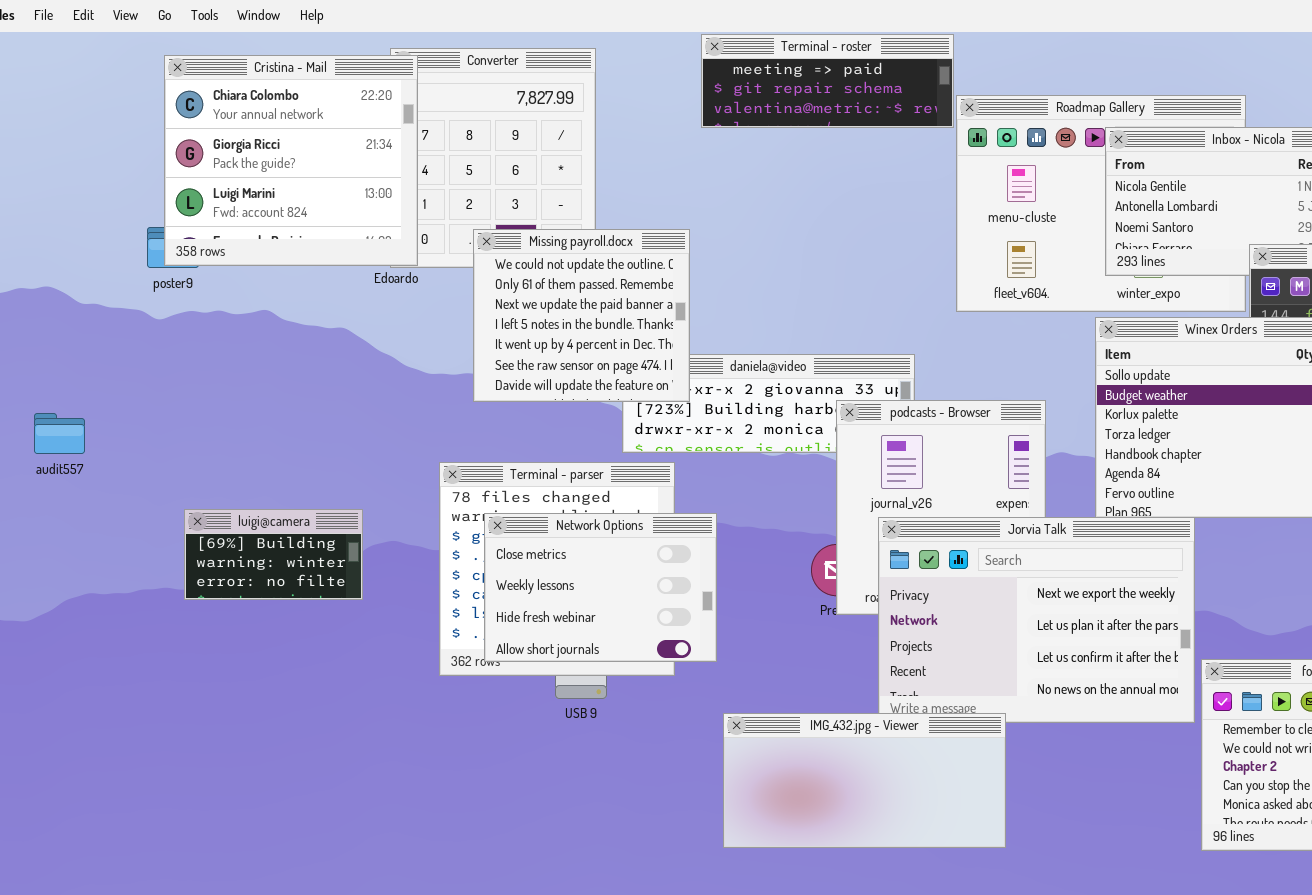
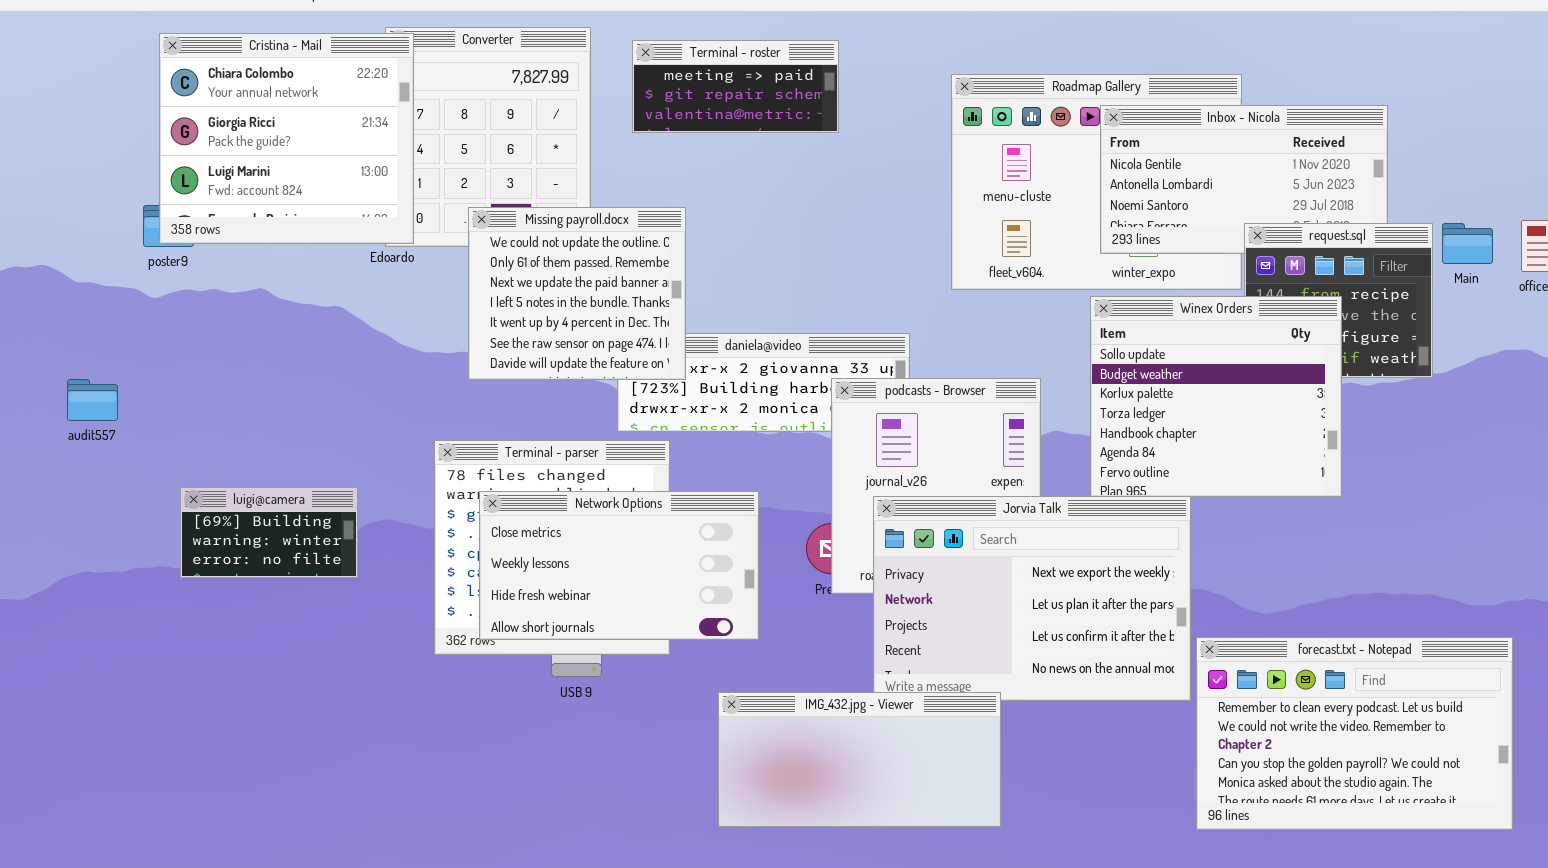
Terminal - roster: [701,34,954,128] -> [632,40,839,133], moved, resized
audit557: [34,413,85,454] -> [67,379,118,421], moved
Network Options: [484,513,717,662] -> [479,491,759,640], resized

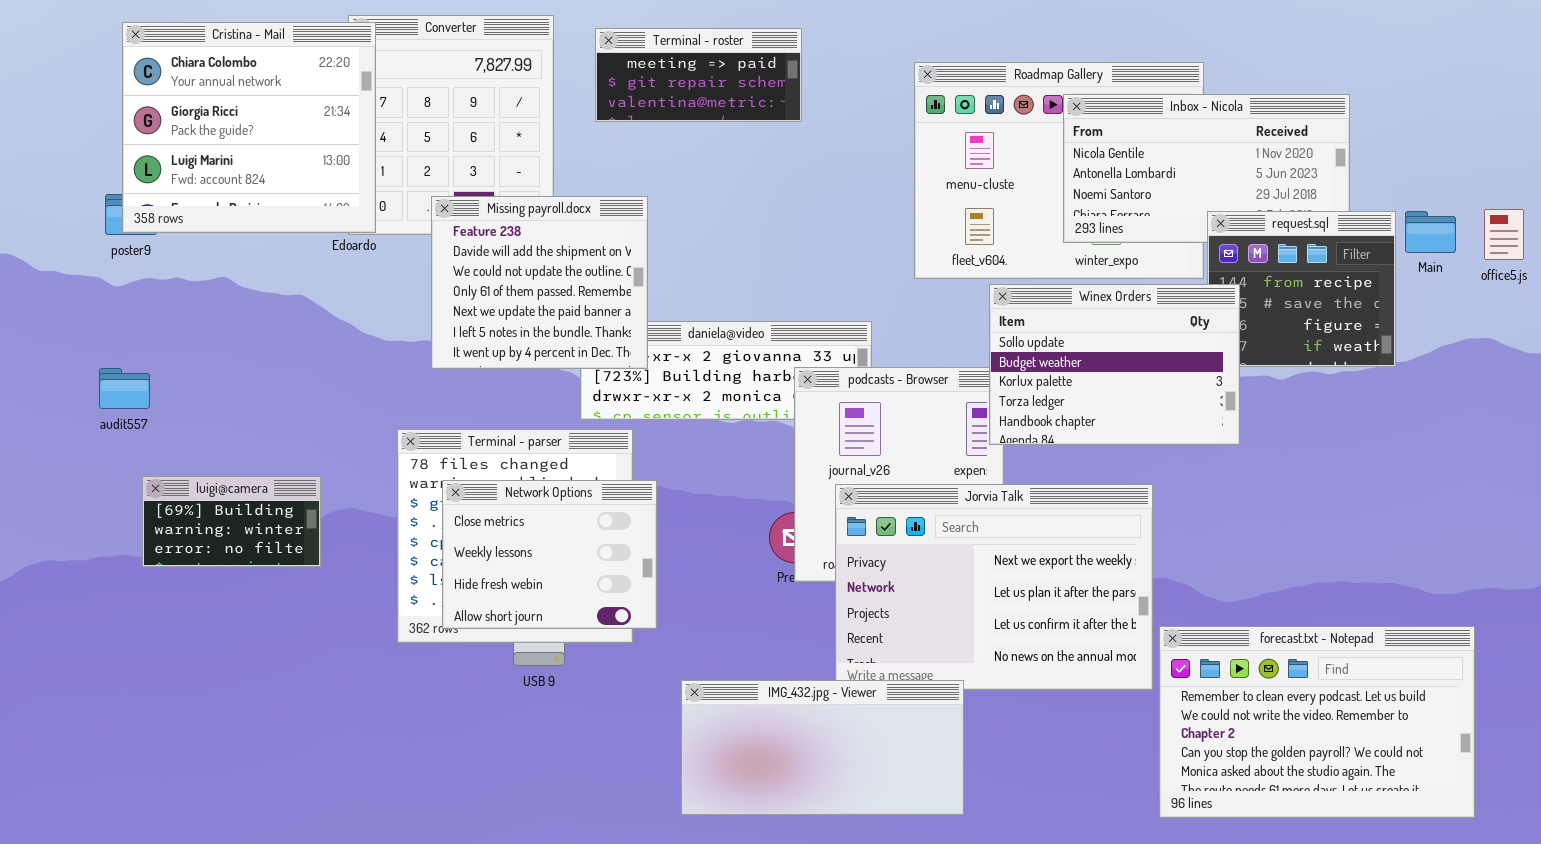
Missing payroll.docx: [468,207,686,380] -> [431,196,648,369], scrolled up 2 rows
Winex Orders: [1090,296,1342,497] -> [989,284,1240,445], moved, resized
audit557: [67,379,118,421] -> [99,368,150,409], moved
Network Options: [479,491,759,640] -> [442,480,657,629], resized

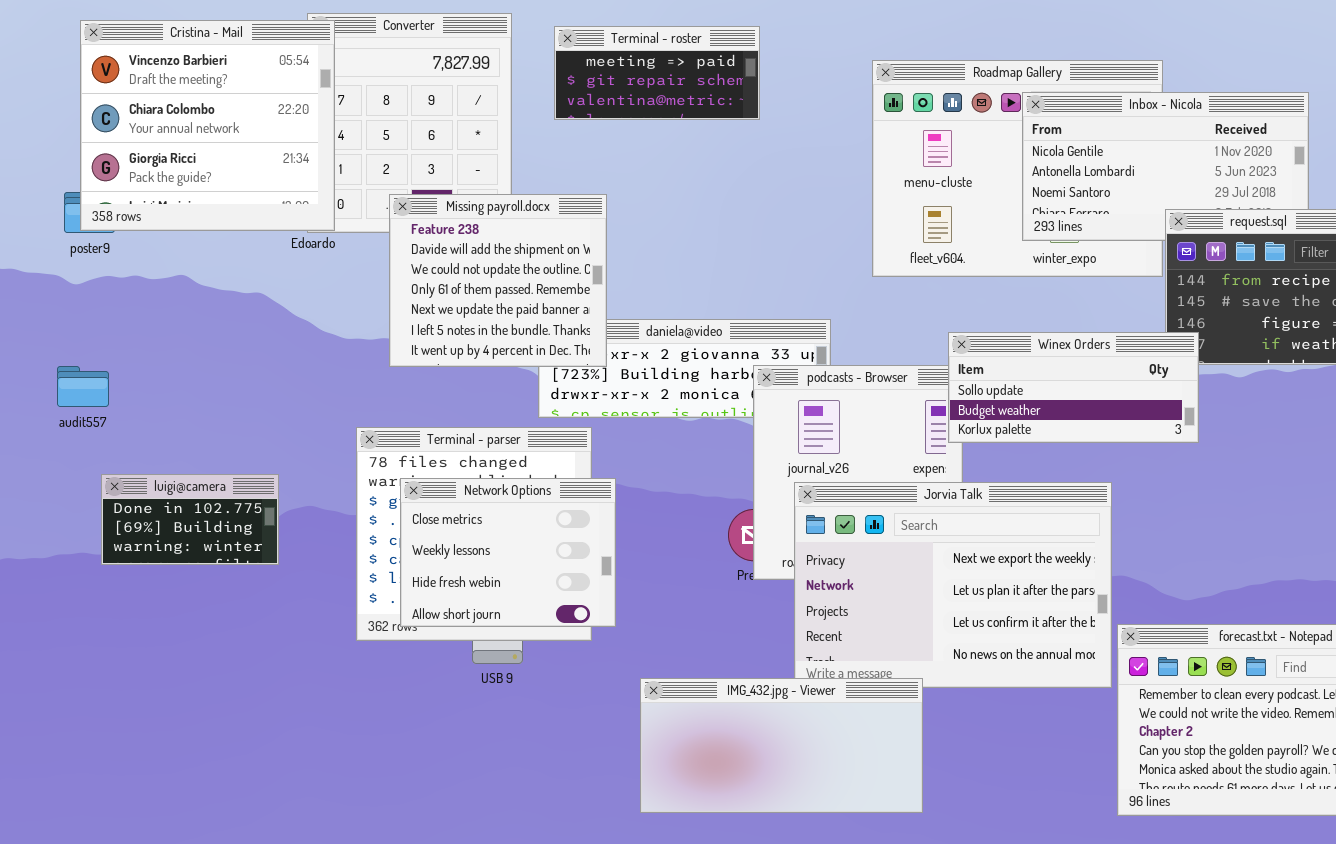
Cristina - Mail: [122,22,376,233] -> [80,20,335,231], scrolled up 1 row
Winex Orders: [989,284,1240,445] -> [948,332,1199,443], resized
luigi@camera: [142,476,321,567] -> [101,474,279,565], scrolled up 1 row

